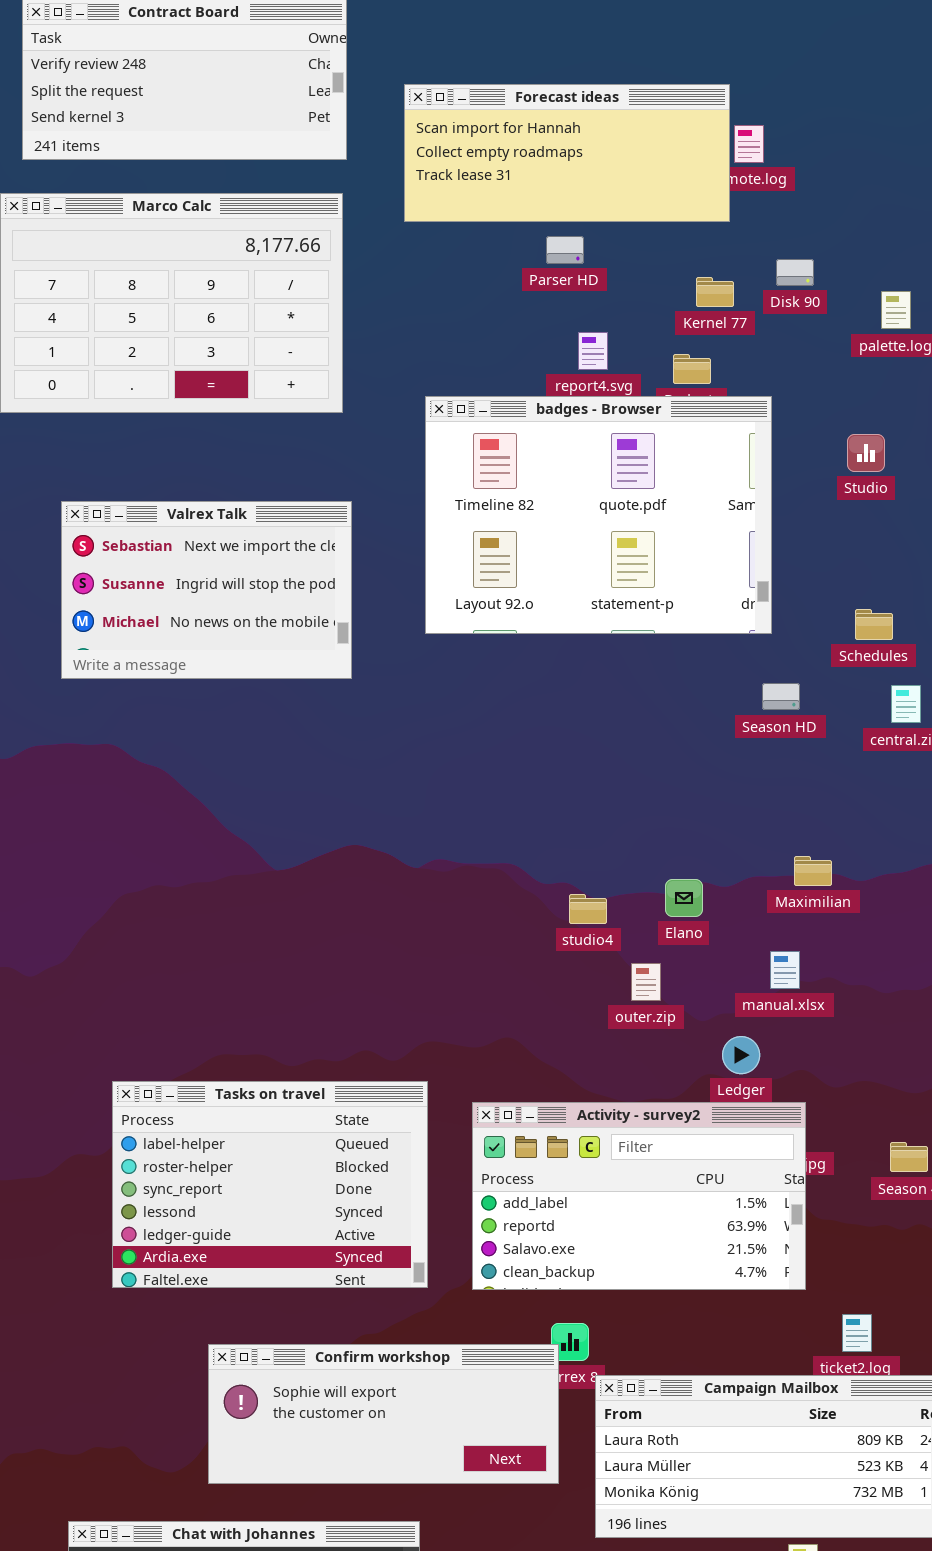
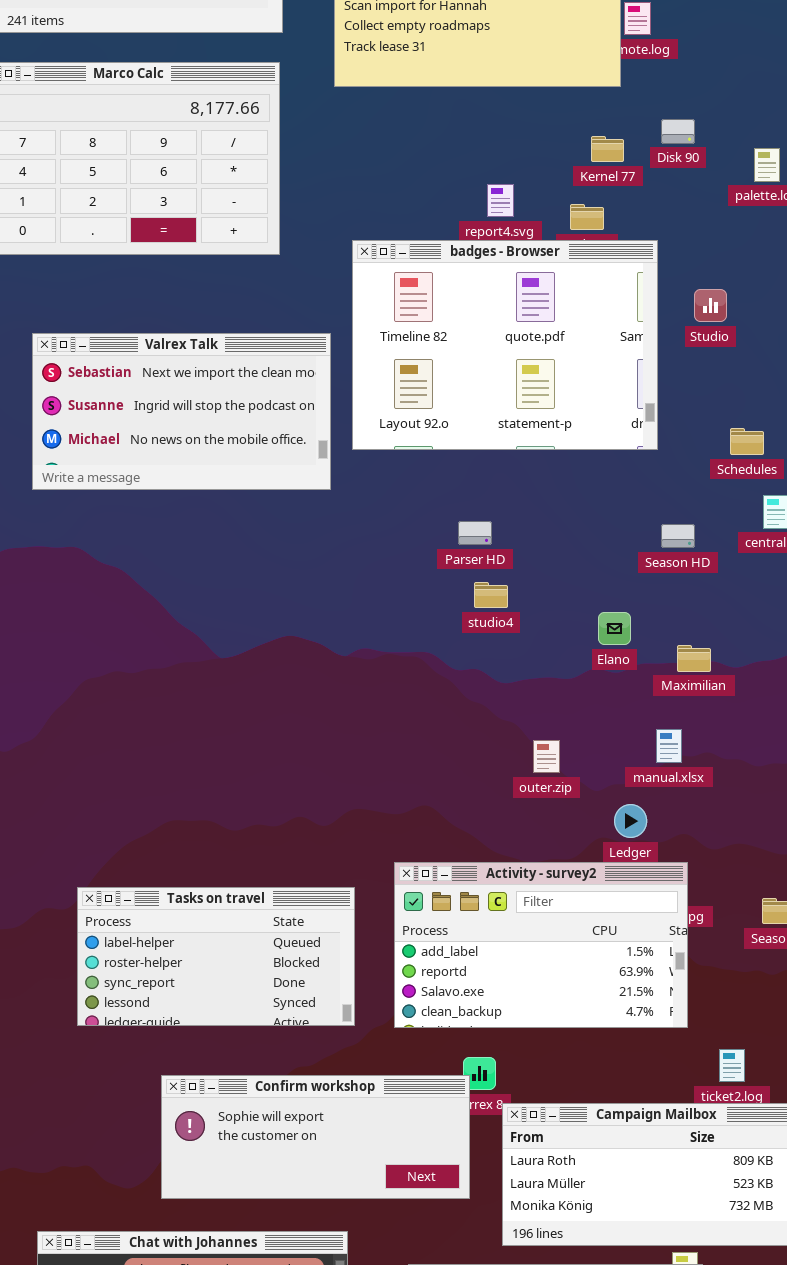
Parser HD: [546,236,584,264] -> [458,521,492,545], moved
Studio: [847,434,885,472] -> [694,289,727,322], moved
Valrex Talk: [61,501,352,679] -> [32,333,331,490], resized
Season HD: [762,683,800,710] -> [661,524,695,548], moved
Elano: [665,879,703,917] -> [598,612,631,645], moved
studio4: [569,894,607,924] -> [474,582,508,608], moved
Tasks on travel: [112,1081,428,1288] -> [77,887,355,1026], resized

